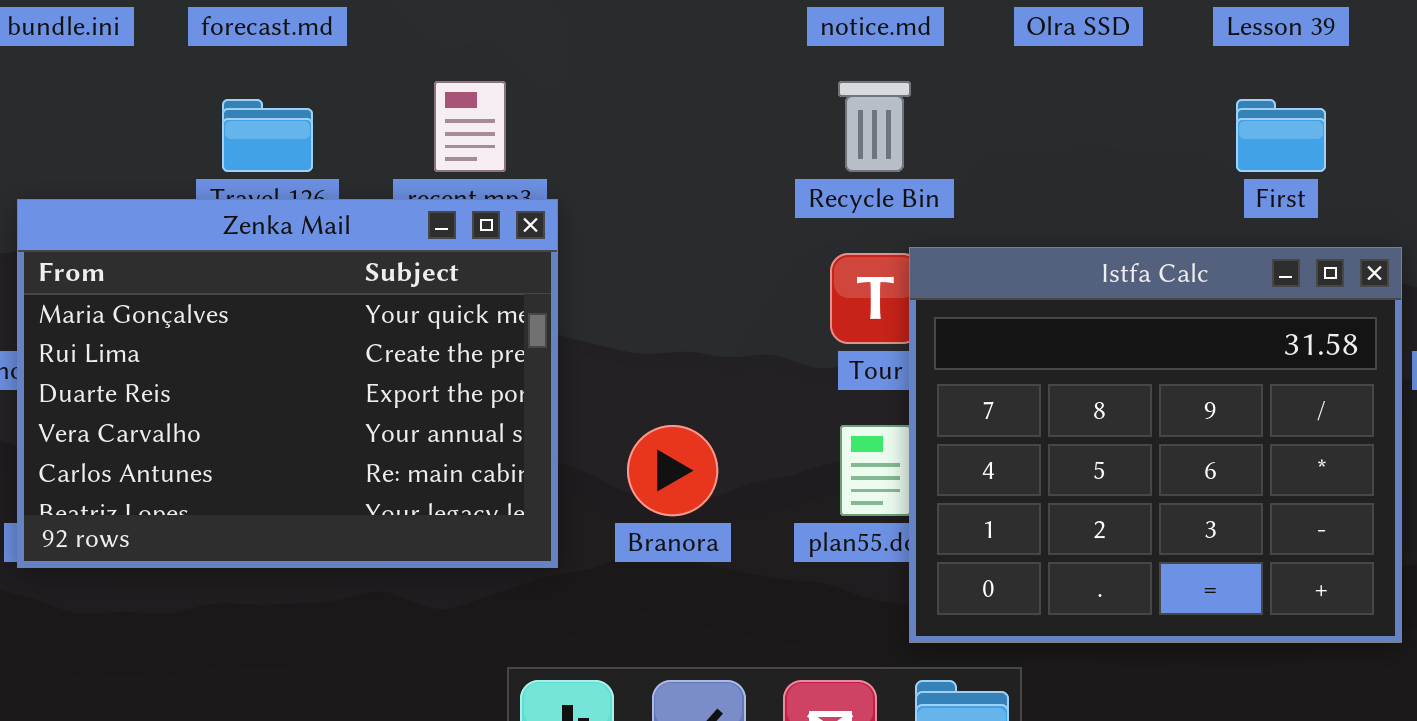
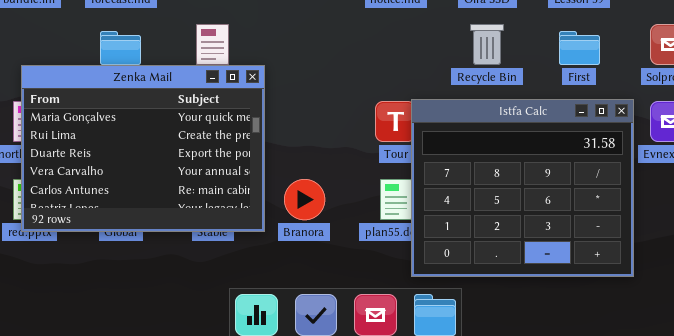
Recycle Bin: [838,81,911,172] -> [470,24,504,65], moved
Zenka Mail: [17,199,558,568] -> [21,65,265,232], moved

